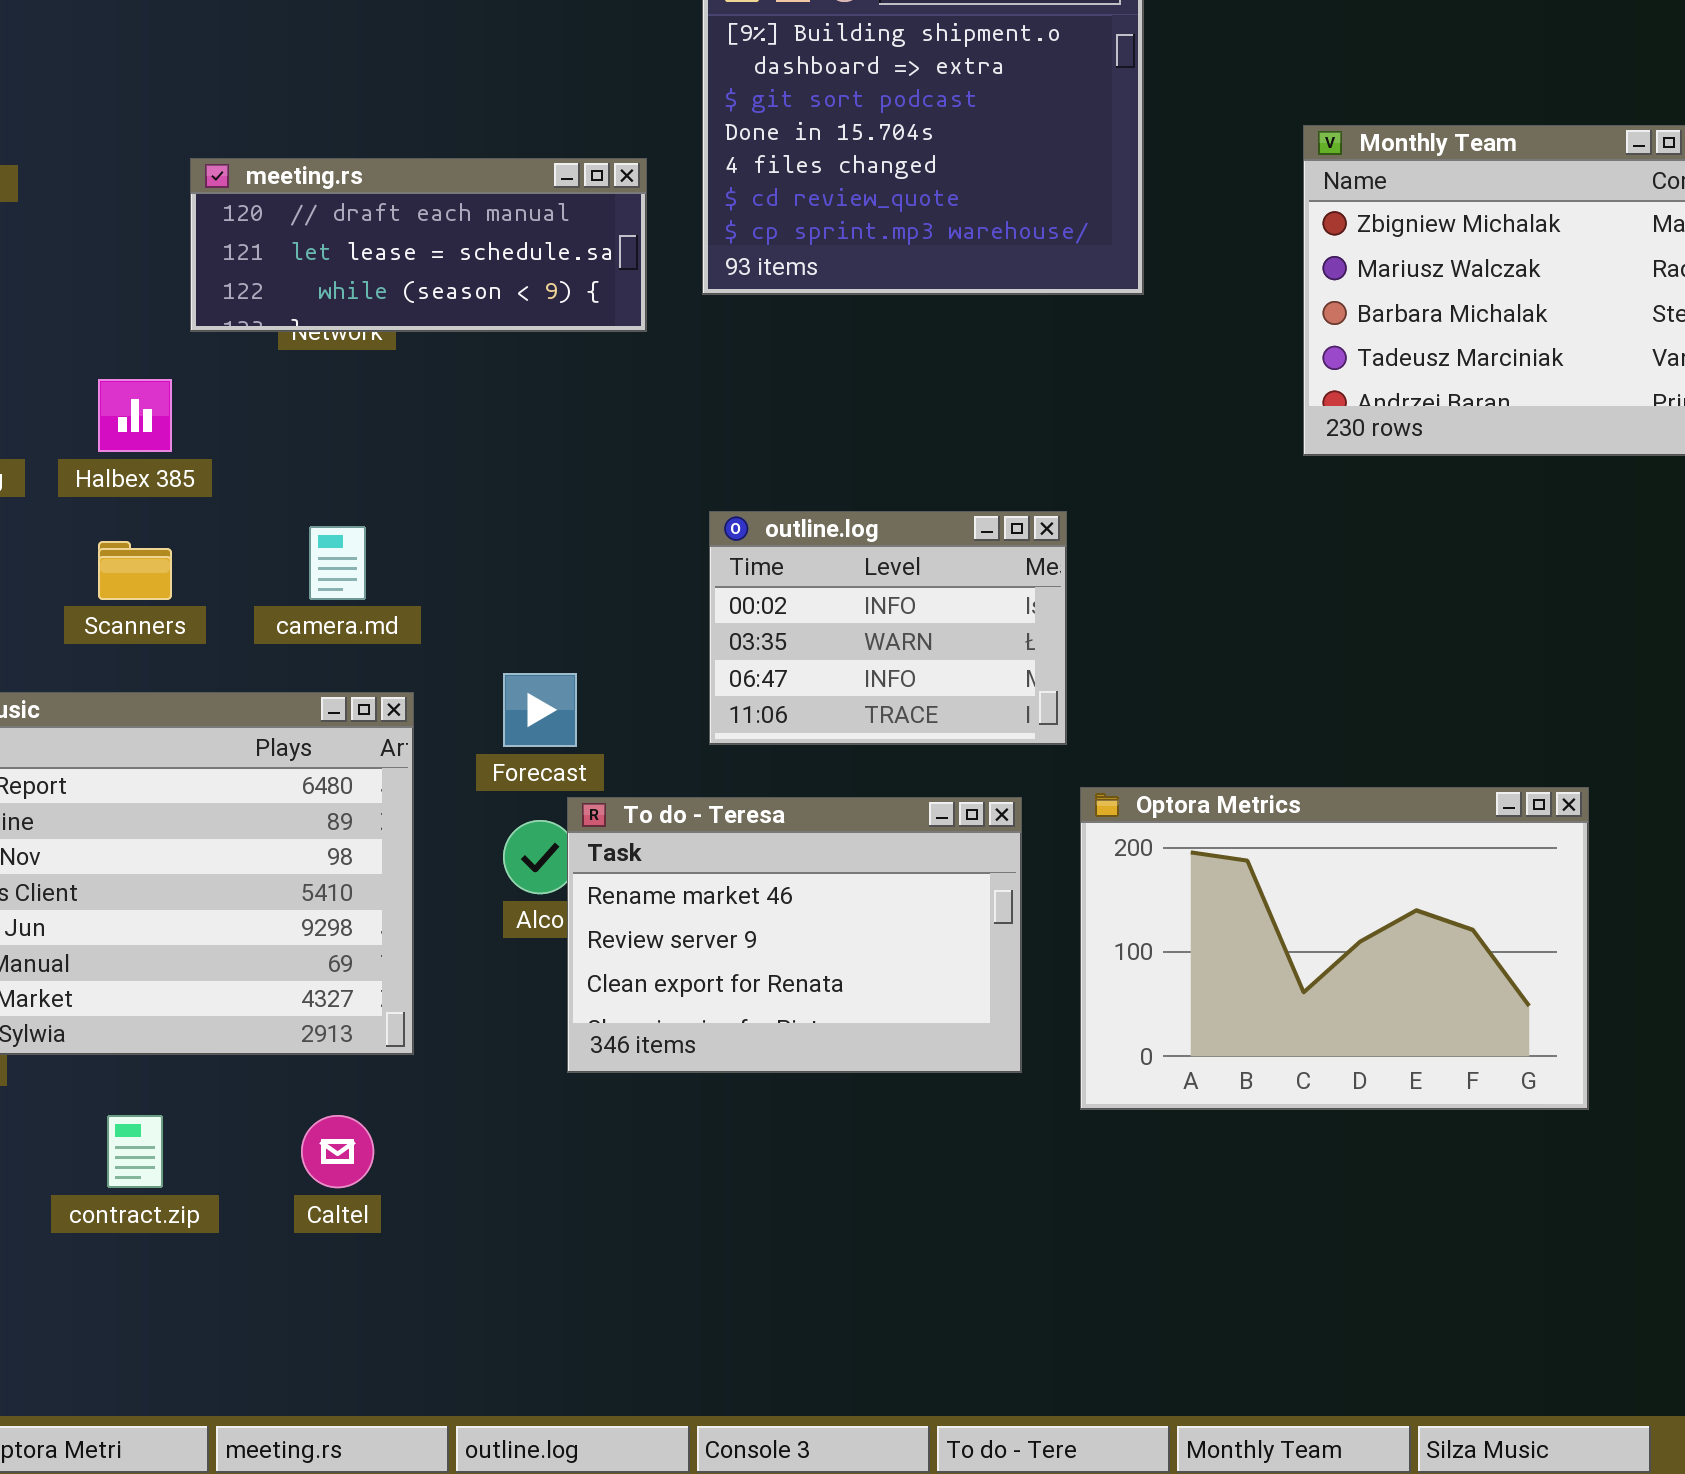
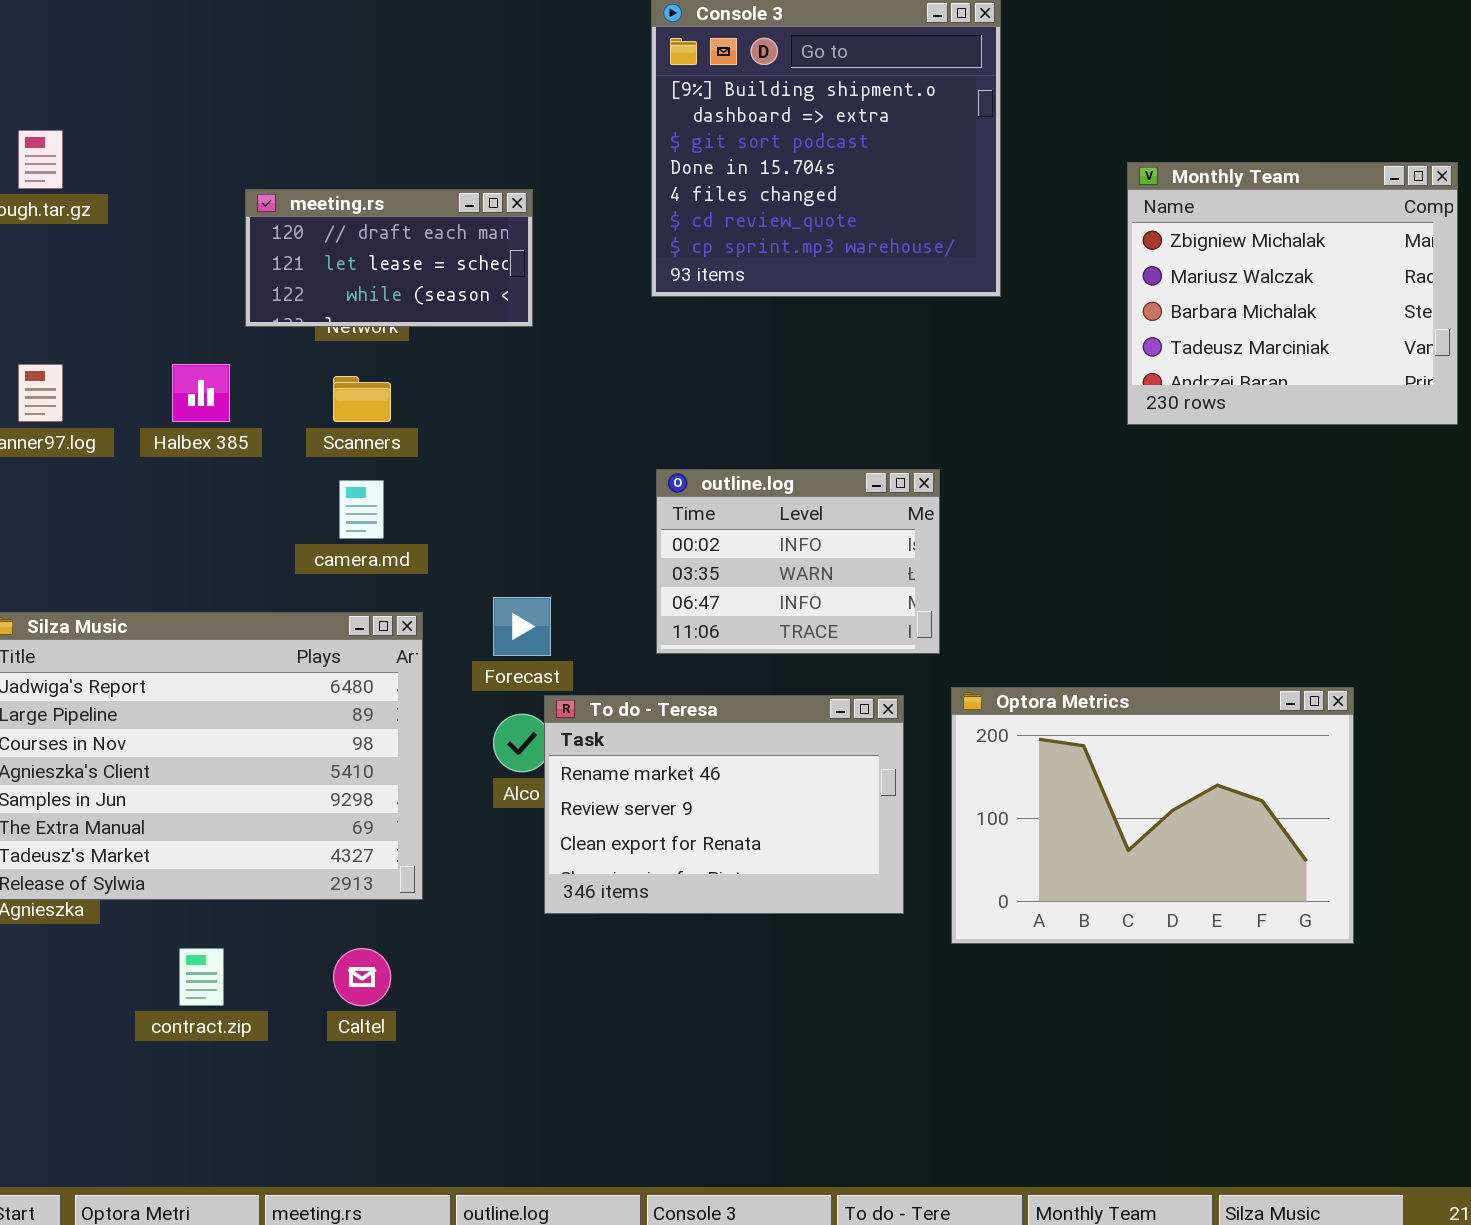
meeting.rs: [190,158,647,332] -> [245,189,533,327], resized
Scanners: [98,541,172,600] -> [333,376,391,422], moved

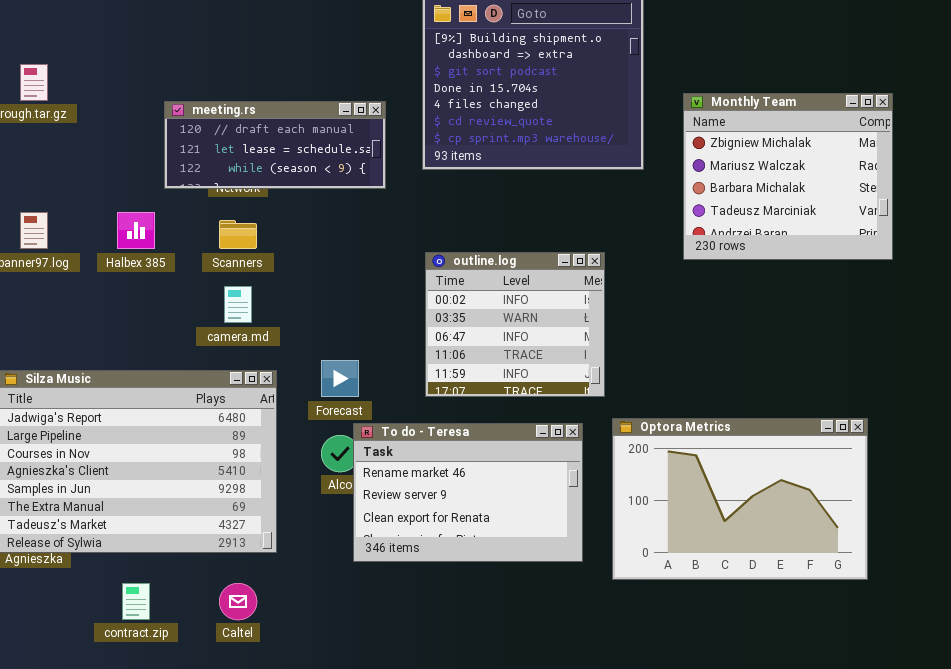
Monthly Team: [1127,162,1458,425] -> [683,93,893,260], moved
meeting.rs: [245,189,533,327] -> [164,101,386,189], resized
outline.log: [656,469,940,654] -> [425,252,605,397], resized

